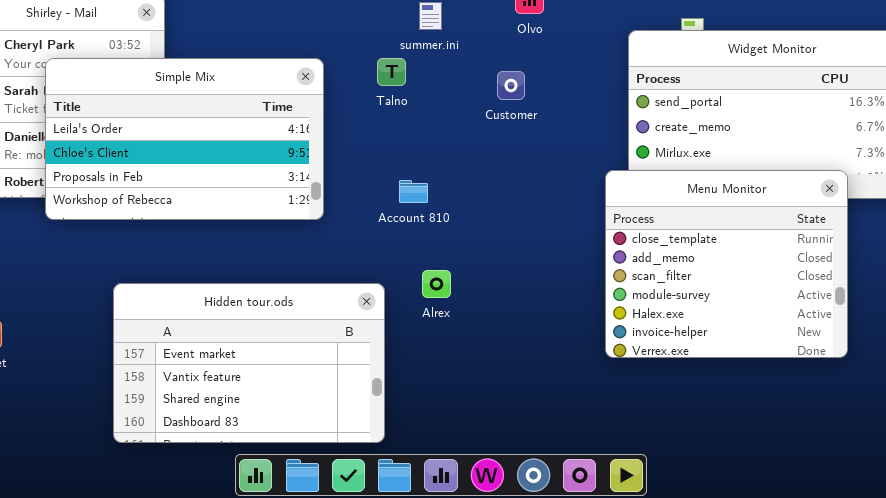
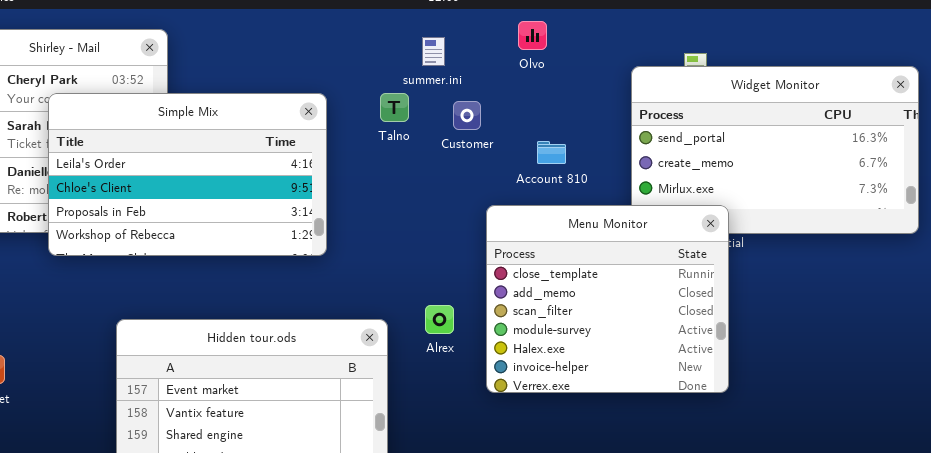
Customer: [497,71,525,100] -> [453,101,481,130], moved
Menu Monitor: [605,170,848,358] -> [486,205,729,393], moved
Account 810: [399,180,428,203] -> [537,141,566,164], moved

